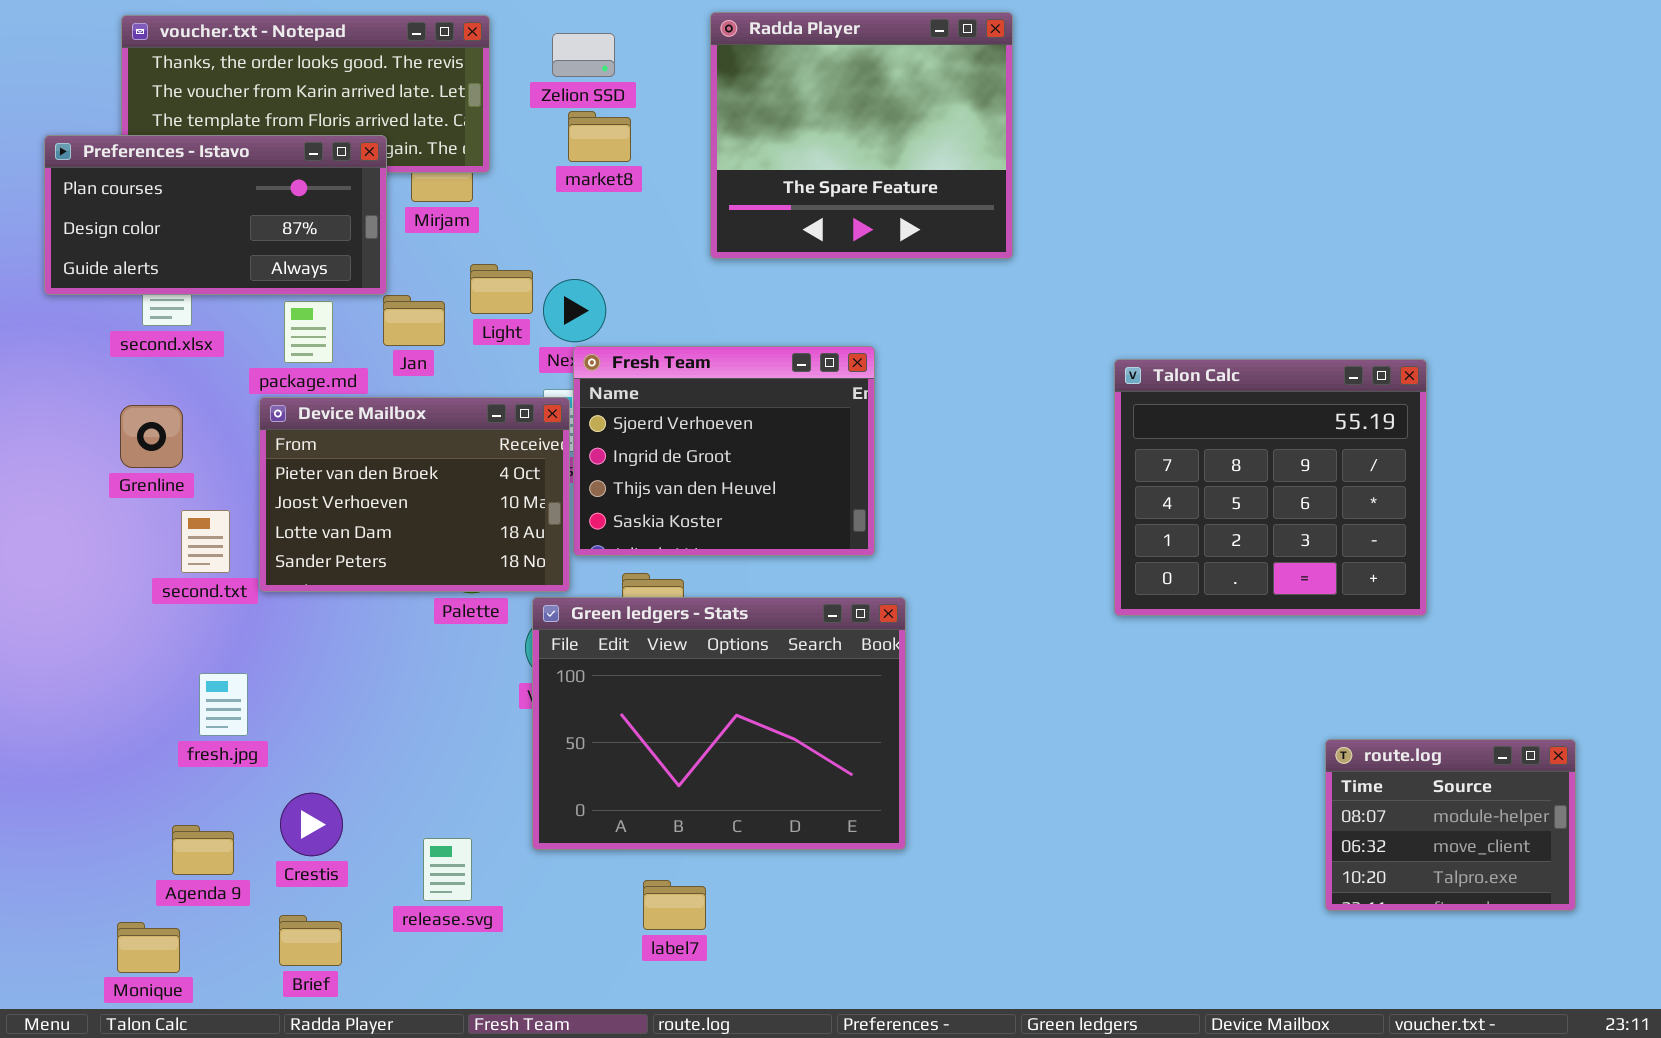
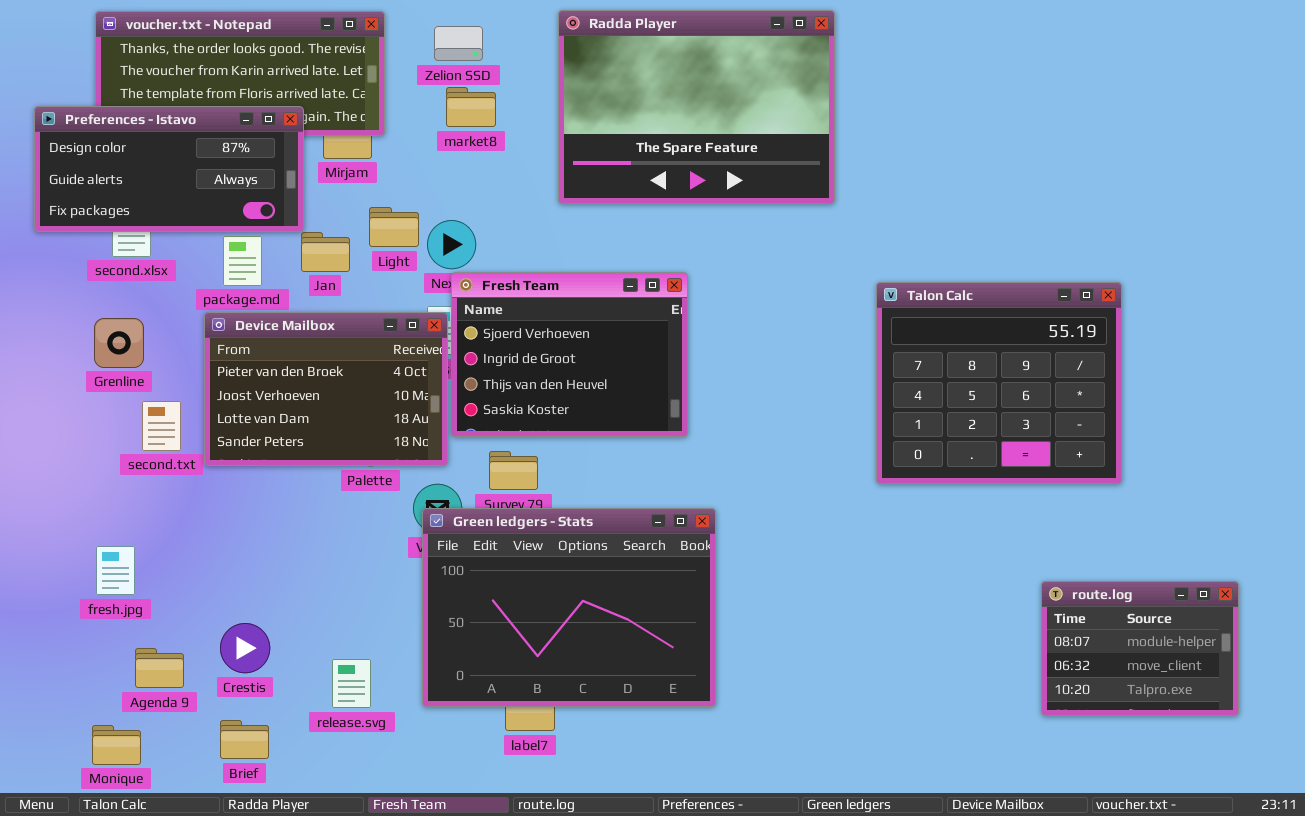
Radda Player: [710,12,1013,259] -> [558,10,835,204], resized
Preferences - Istavo: [44,135,387,295] -> [34,106,304,232], scrolled down 1 row
Green ledgers - Stats: [532,597,906,850] -> [422,508,716,707], moved
fresh.jpg: [199,673,248,736] -> [96,546,135,595], moved

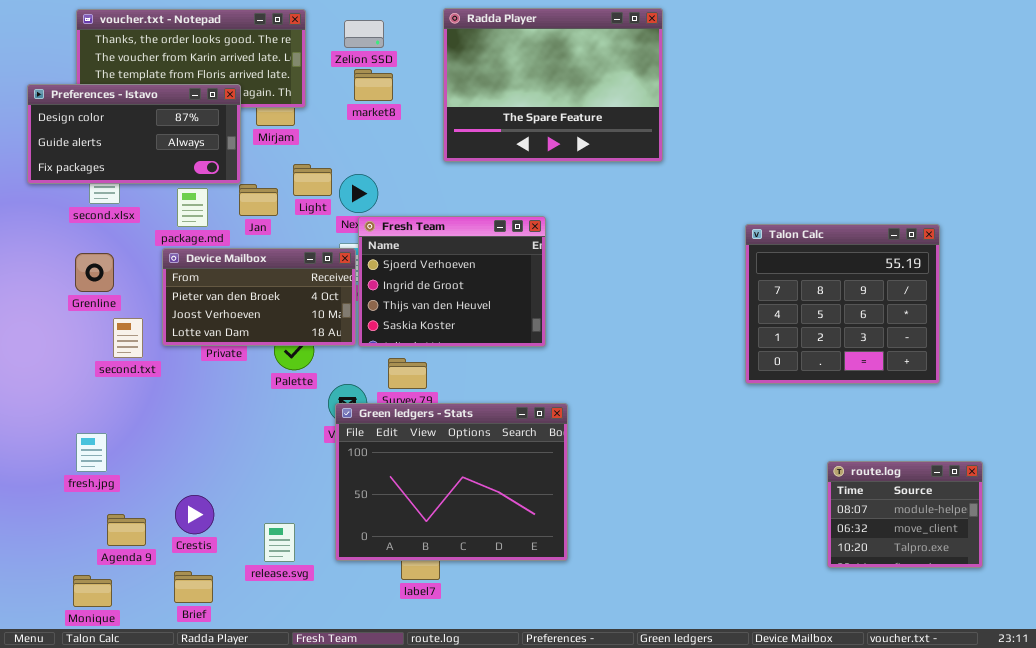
Talon Calc: [876,282,1122,484] -> [745,224,940,384], moved
Device Mailbox: [204,312,448,466] -> [162,248,356,346], resized

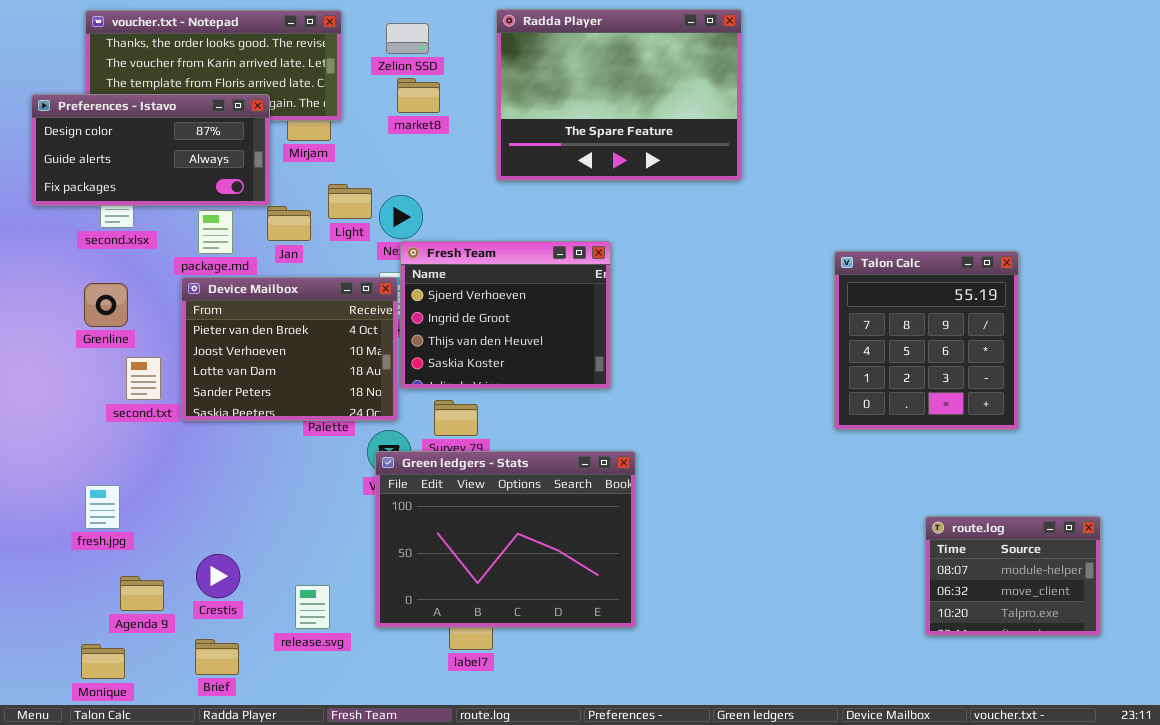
Talon Calc: [745,224,940,384] -> [834,251,1019,430], resized
Device Mailbox: [162,248,356,346] -> [181,277,398,421], resized

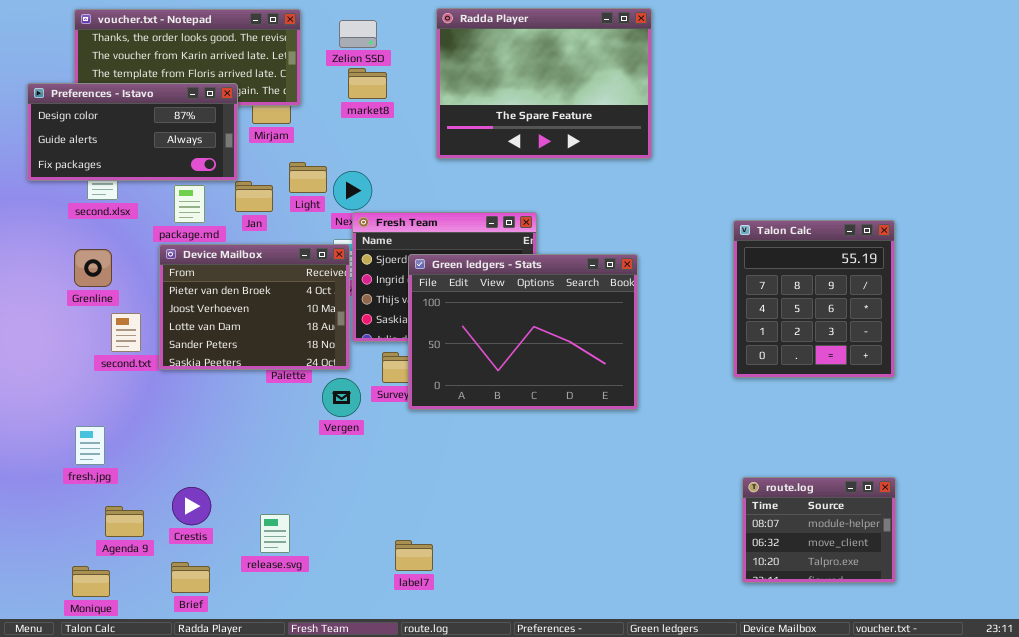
Green ledgers - Stats: [375,451,636,628] -> [408,254,638,410], moved
route.log: [925,516,1101,636] -> [742,477,896,583], moved

